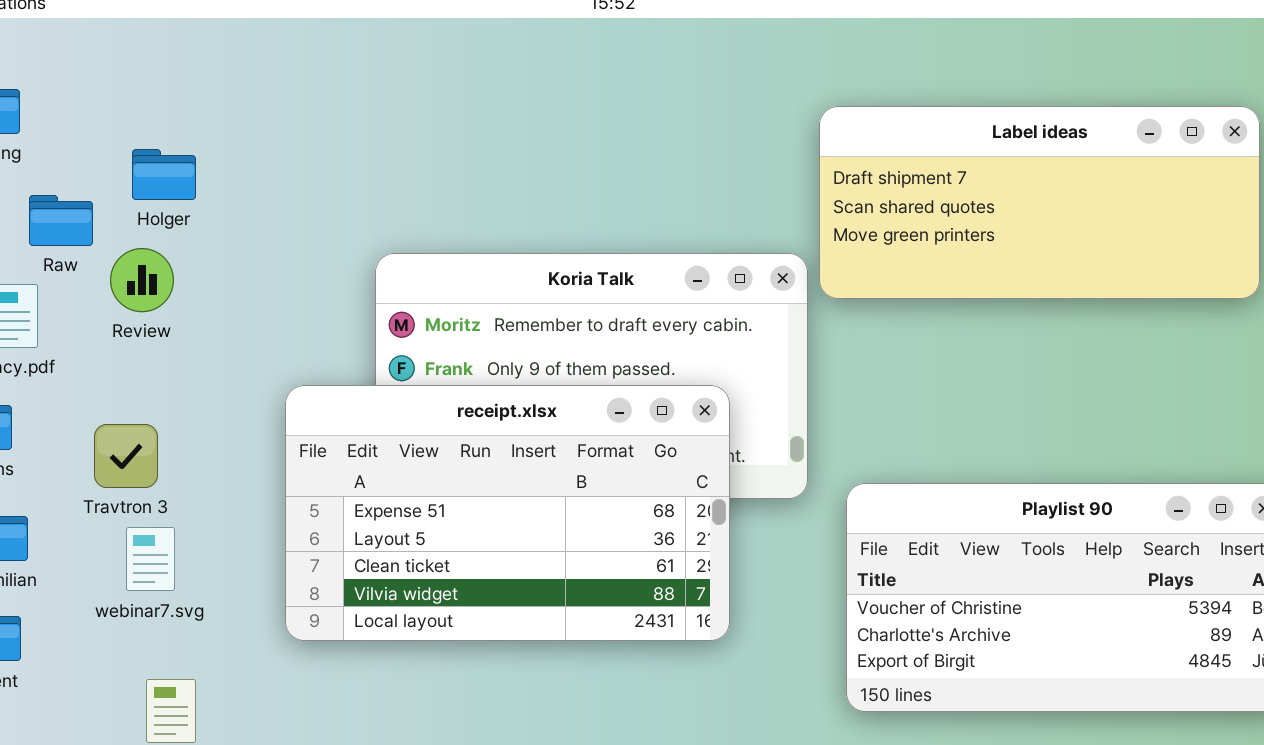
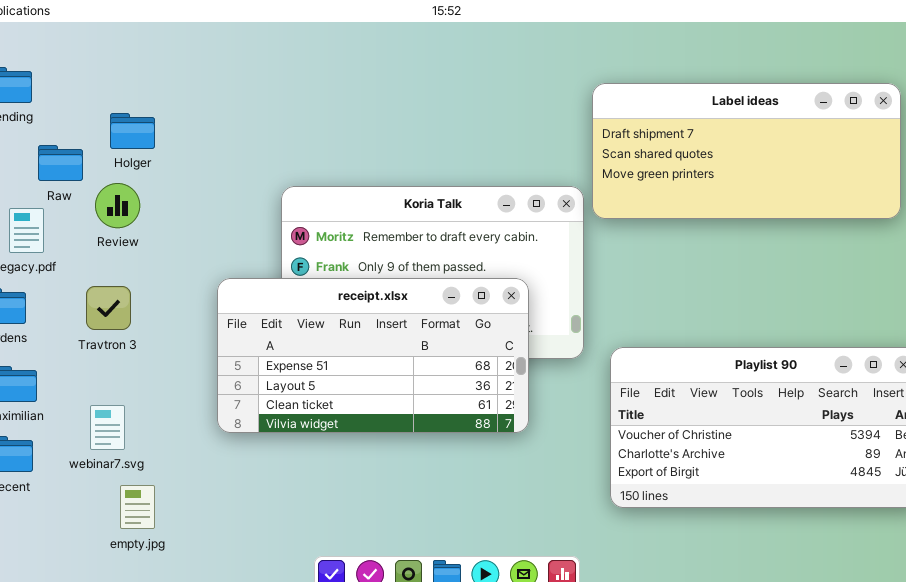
receipt.xlsx: [285,385,730,641] -> [217,278,529,433], resized
Travtron 3: [94,424,158,488] -> [86,286,131,330], moved
webinar7.svg: [126,527,175,591] -> [90,405,125,450], moved

